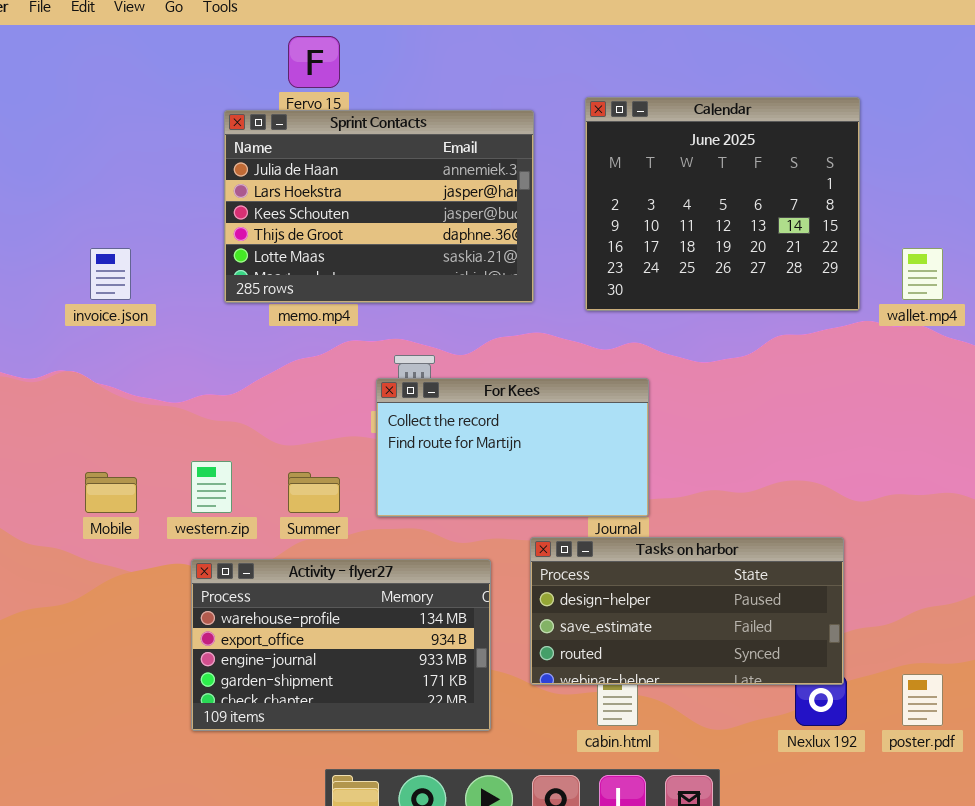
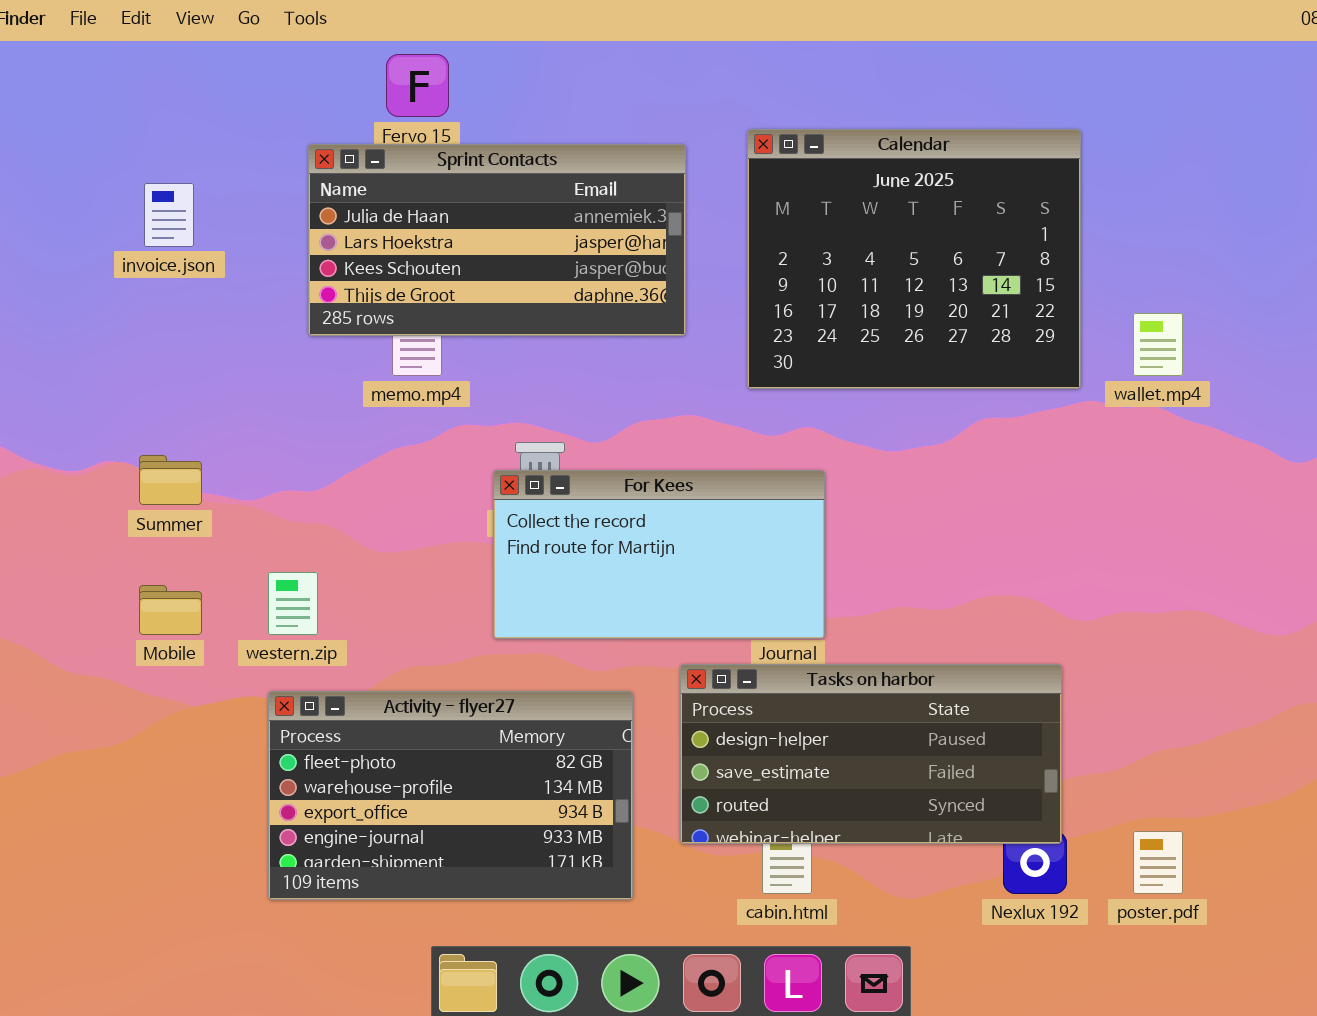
Sprint Contacts: [224,110,534,303] -> [308,144,686,336], resized
invoice.json: [90,248,131,300] -> [144,183,194,247], moved
Summer: [288,472,340,513] -> [139,455,202,505], moved
Activity - flyer27: [191,559,491,731] -> [268,691,633,900], scrolled up 1 row

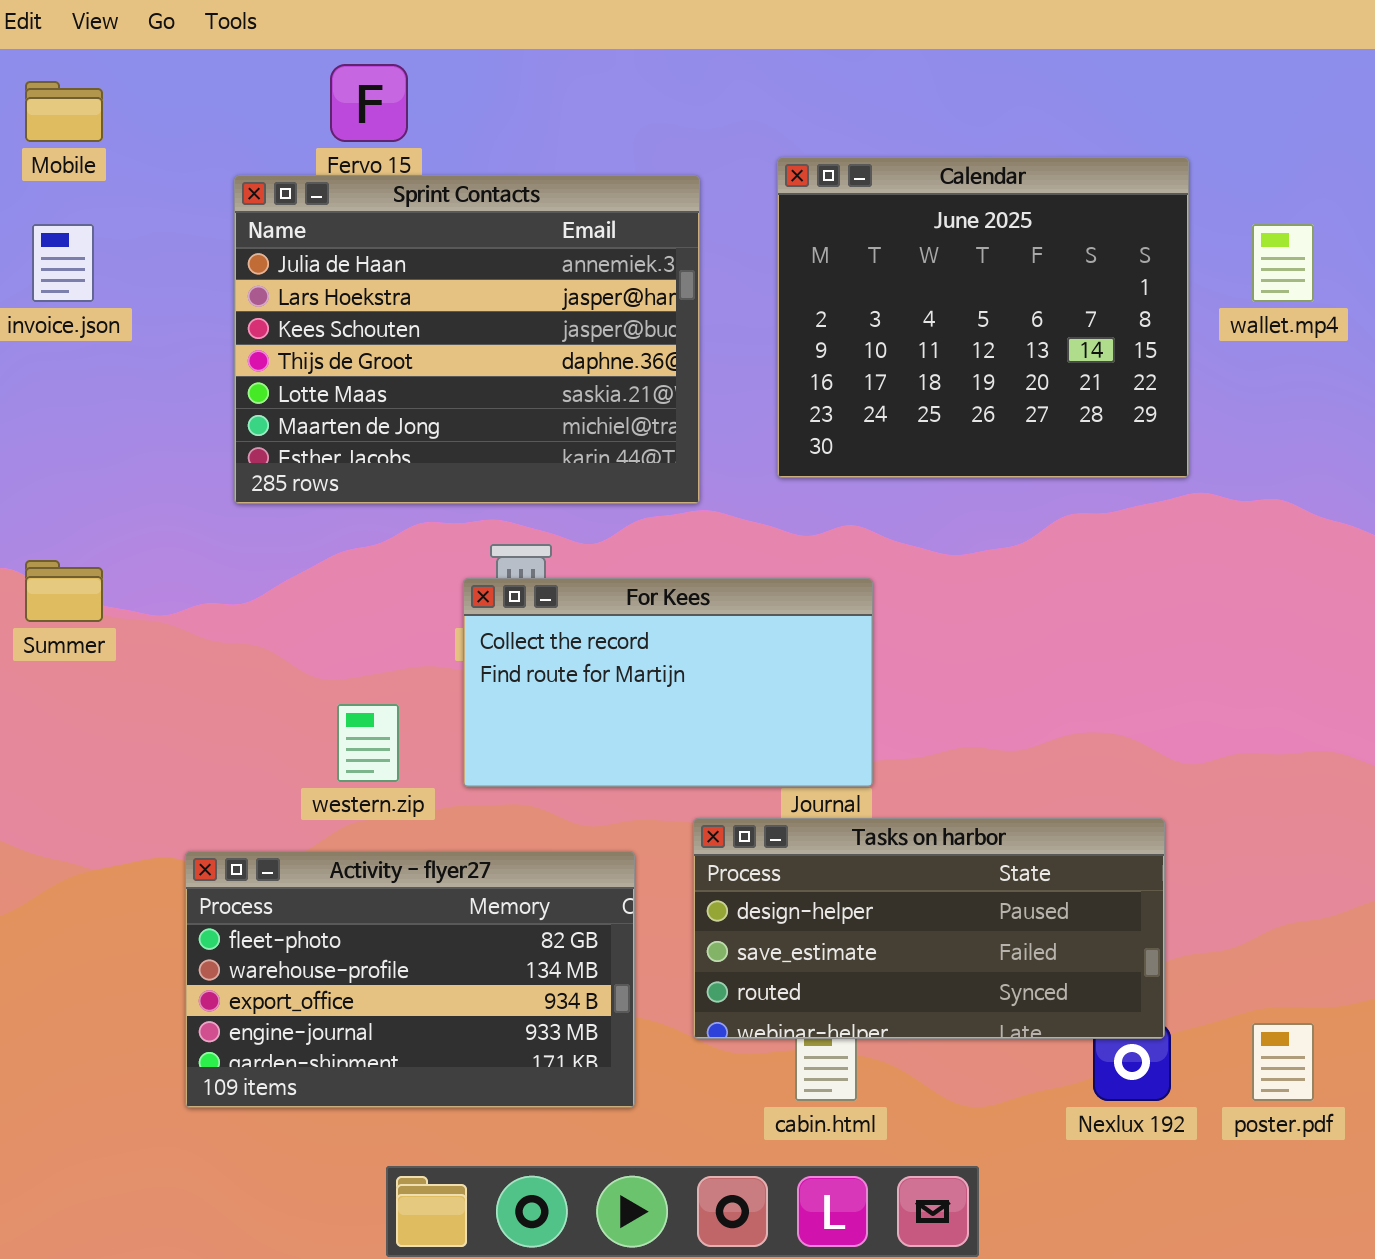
Sprint Contacts: [308,144,686,336] -> [234,175,700,504], resized
wallet.mp4: [1133,313,1183,376] -> [1252,224,1314,302], moved
western.zip: [268,572,318,635] -> [337,704,399,782], moved
Mobile: [139,585,202,635] -> [25,81,103,142], moved

